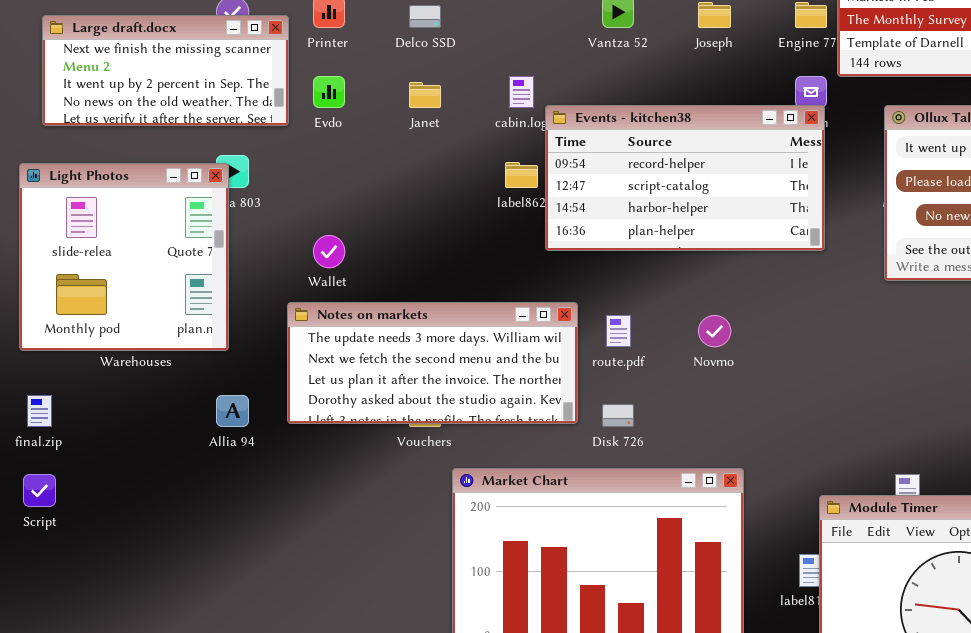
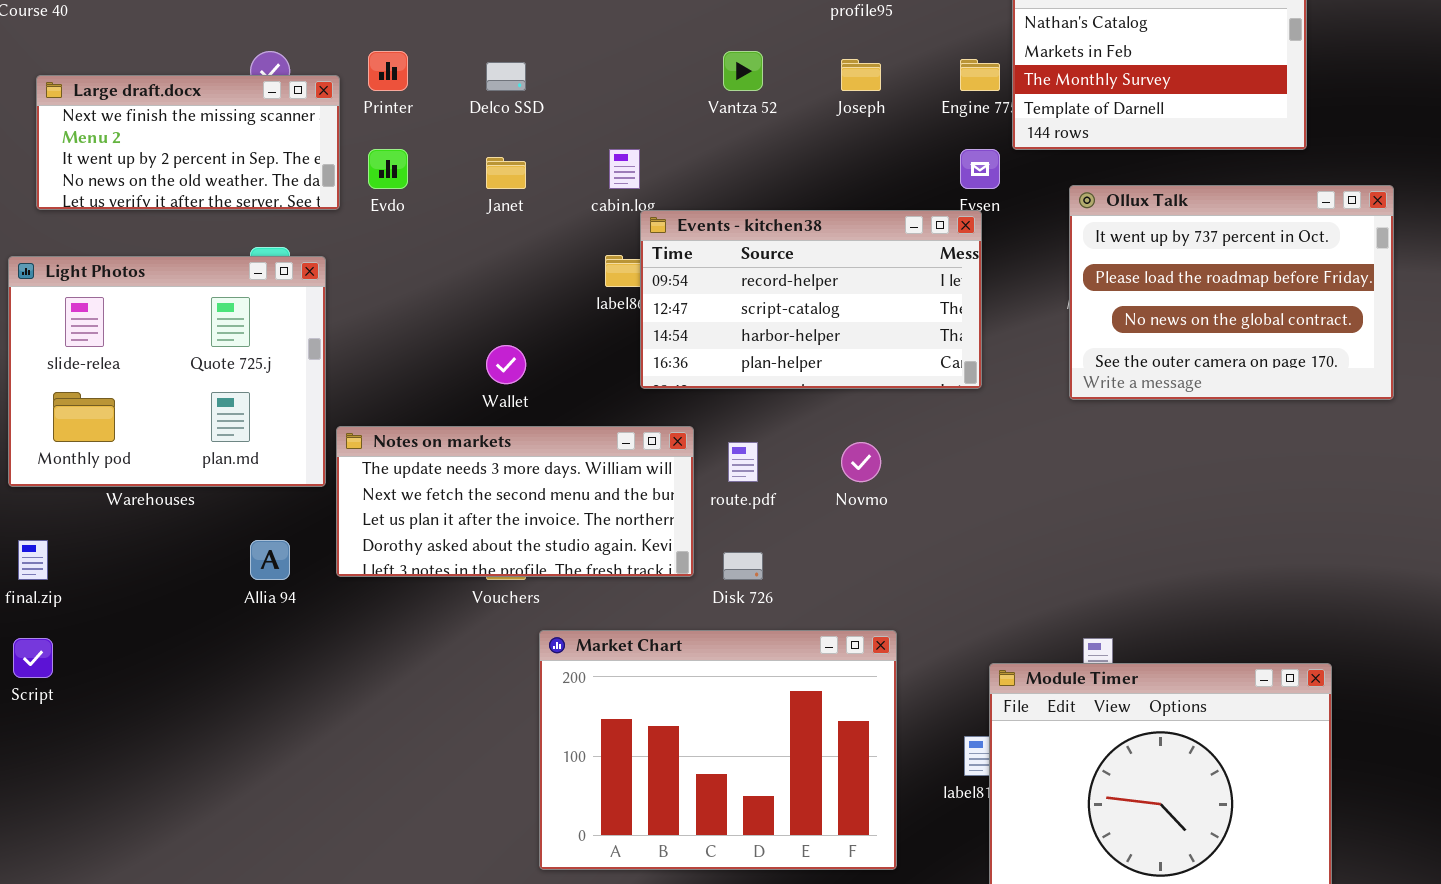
Events - kitchen38: [545,105,825,251] -> [640,210,982,389], moved
Light Photos: [19,163,229,351] -> [8,256,326,487], resized
Wallet: [313,235,345,268] -> [486,345,526,384], moved

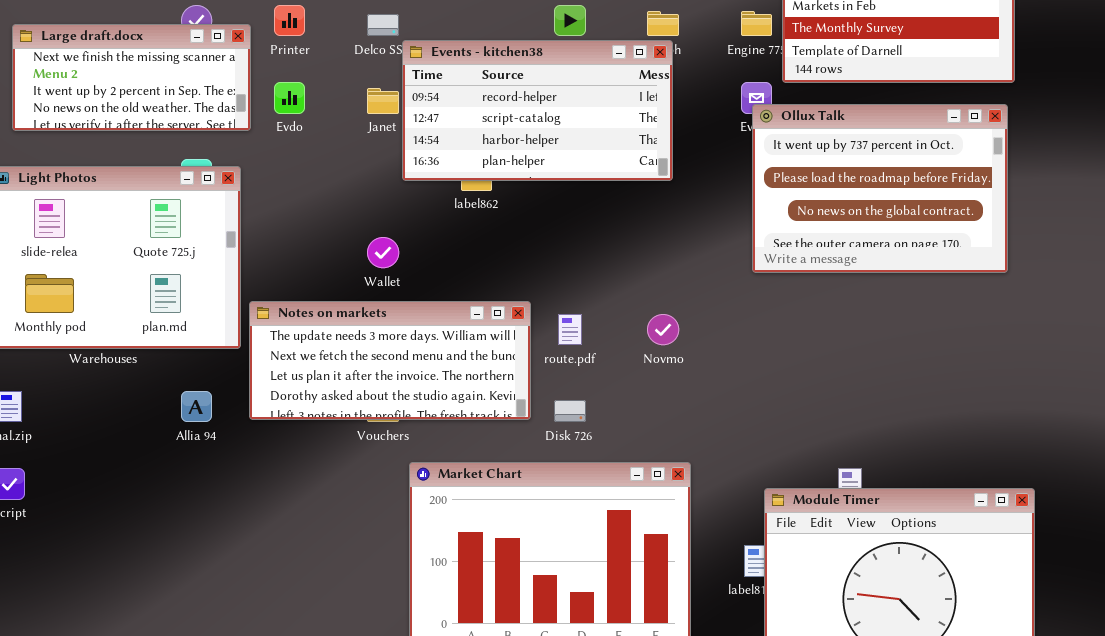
Ollux Talk: [1069,185,1394,400] -> [752,104,1008,273], moved
Events - kitchen38: [640,210,982,389] -> [402,40,673,181], moved

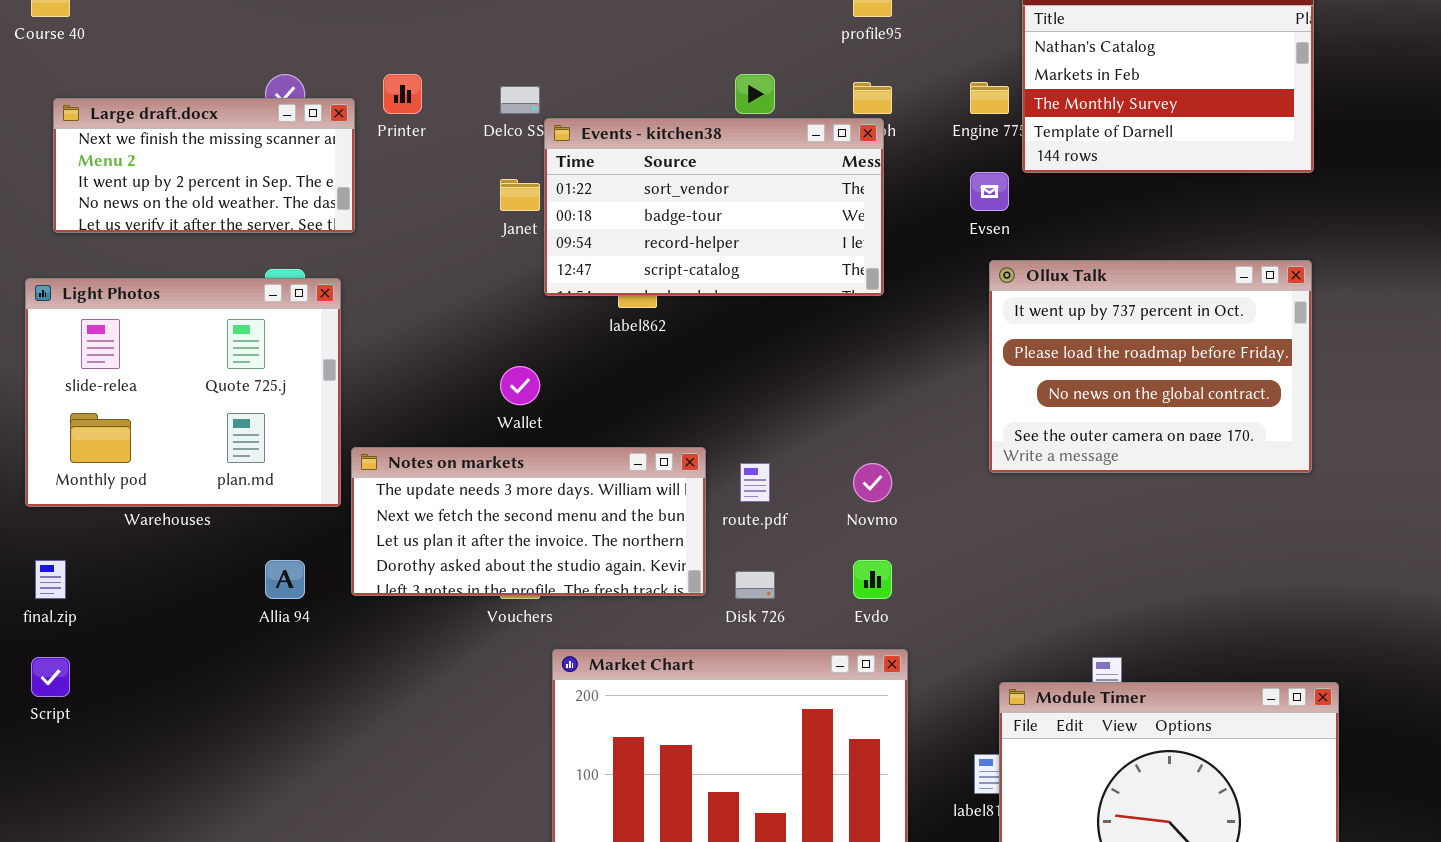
Events - kitchen38: [402,40,673,181] -> [544,118,884,296], scrolled up 2 rows
Evdo: [274,82,305,114] -> [853,560,892,599], moved
Ollux Talk: [752,104,1008,273] -> [989,260,1312,473], moved

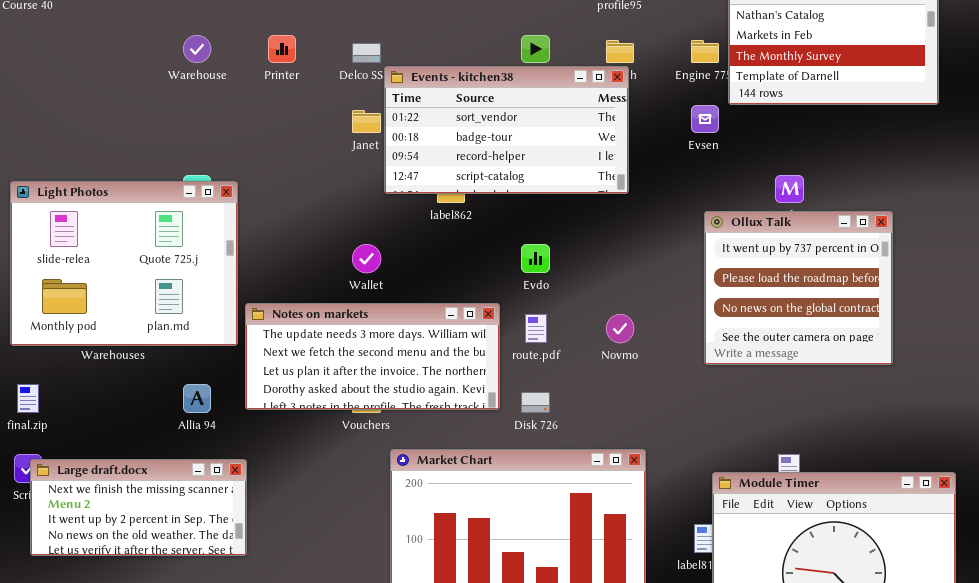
Large draft.docx: [53,98,355,233] -> [30,459,247,556], moved
Ollux Talk: [989,260,1312,473] -> [704,211,893,365], moved, resized
Evdo: [853,560,892,599] -> [521,244,550,273], moved

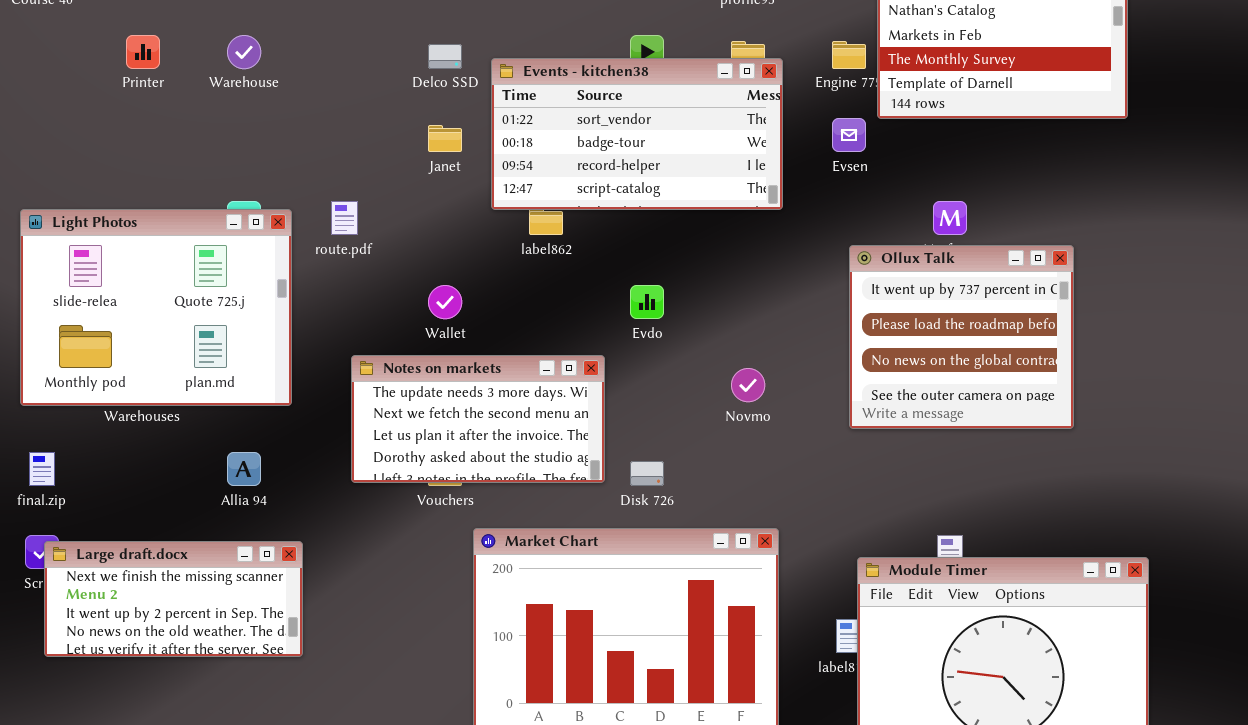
Printer: [268,35,296,63] -> [126,35,160,69], moved
Events - kitchen38: [384,66,629,194] -> [491,58,783,210], moved
Notes on markets: [245,303,500,410] -> [351,355,605,483], resized
route.pdf: [525,314,547,343] -> [331,201,358,235], moved

